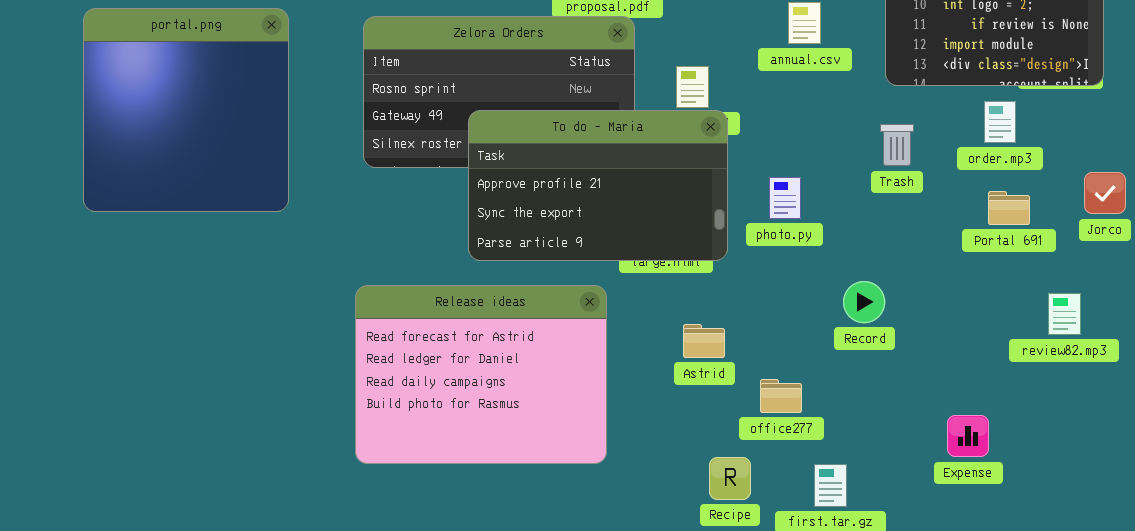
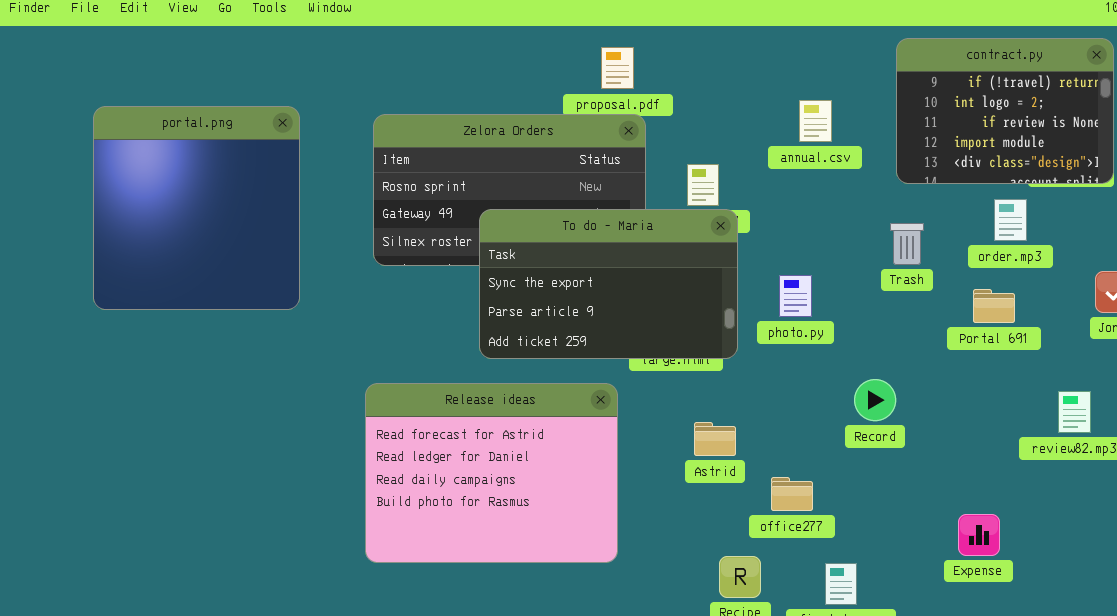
To do - Maria: [468,110,728,261] -> [479,209,738,359], scrolled down 1 row
Portal 691: [988,191,1030,225] -> [973,289,1015,323], moved

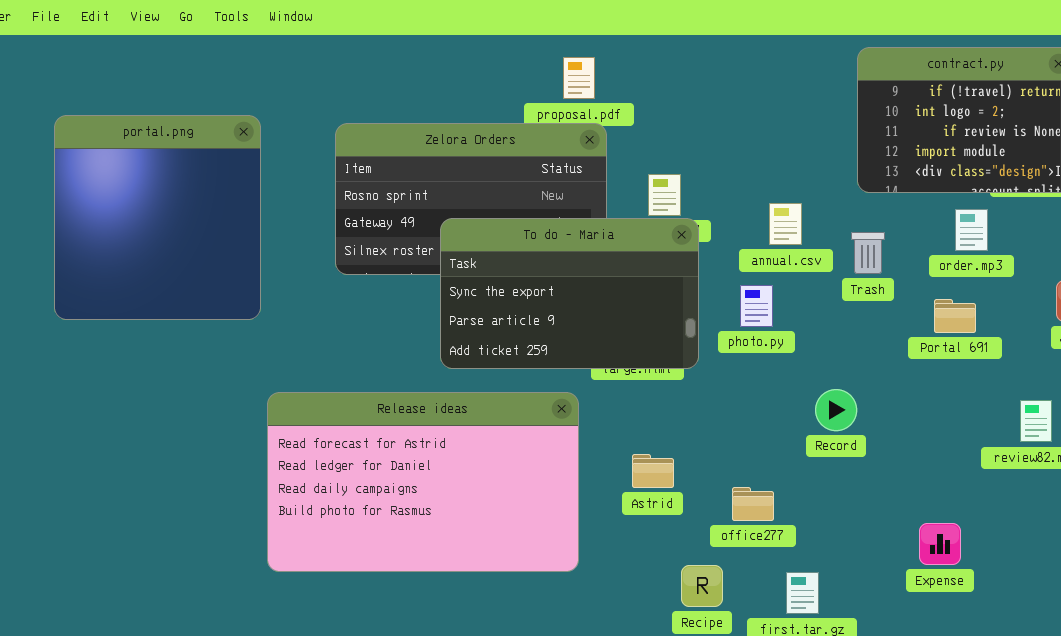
annual.csv: [799,100,832,142] -> [769,203,802,245], moved
Release ideas: [365,383,618,563] -> [267,392,579,572], resized
Astrid: [694,422,736,456] -> [632,454,674,488], moved

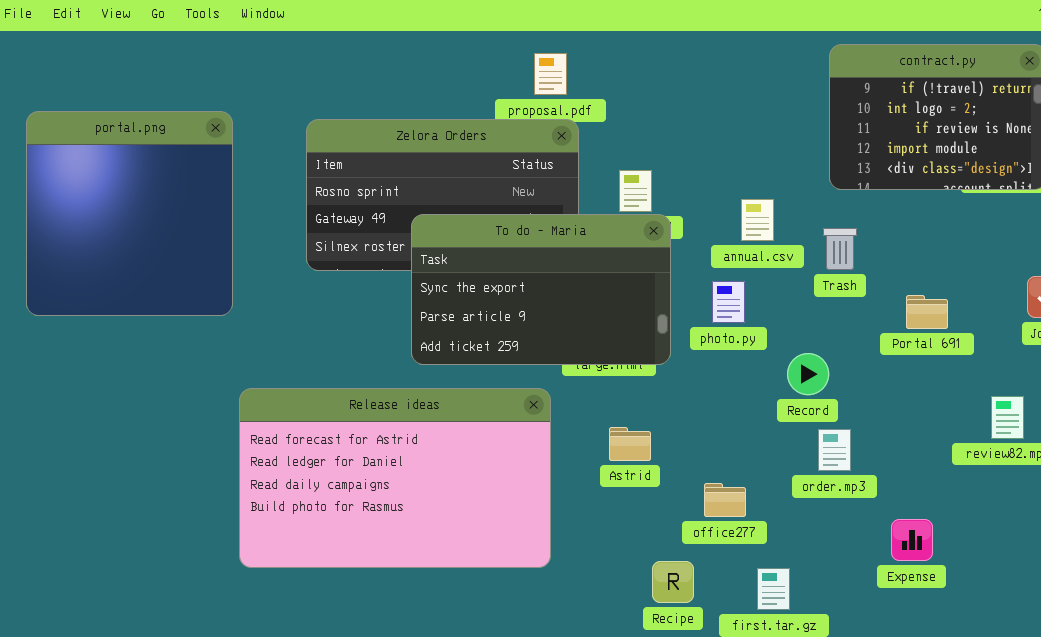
order.mp3: [955,209,988,251] -> [818,429,851,471], moved
Record: [815,389,857,431] -> [787,353,829,395], moved
Astrid: [632,454,674,488] -> [609,427,651,461], moved

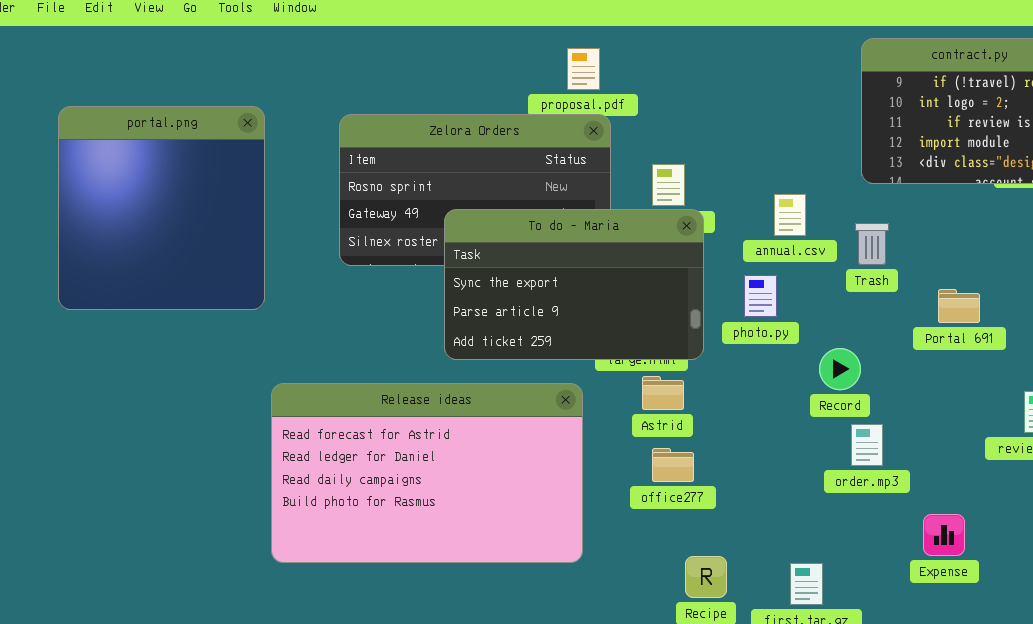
Astrid: [609,427,651,461] -> [642,376,684,410], moved
office277: [704,483,746,517] -> [652,448,694,482], moved

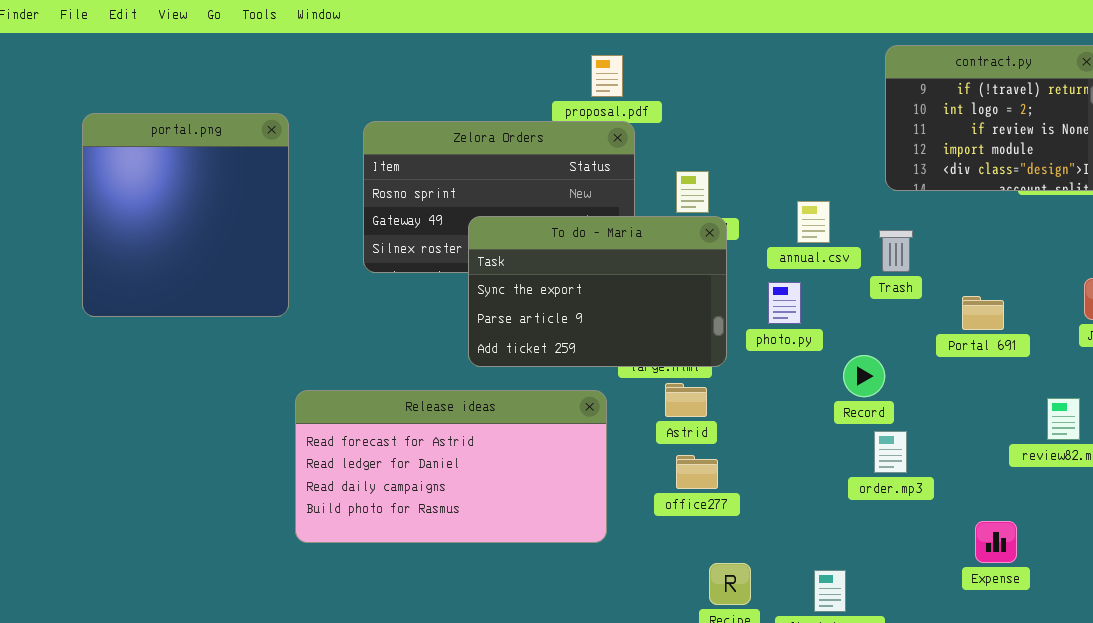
Release ideas: [271,383,583,563] -> [295,390,607,543], resized
Expense: [923,514,965,556] -> [975,521,1017,563], moved

